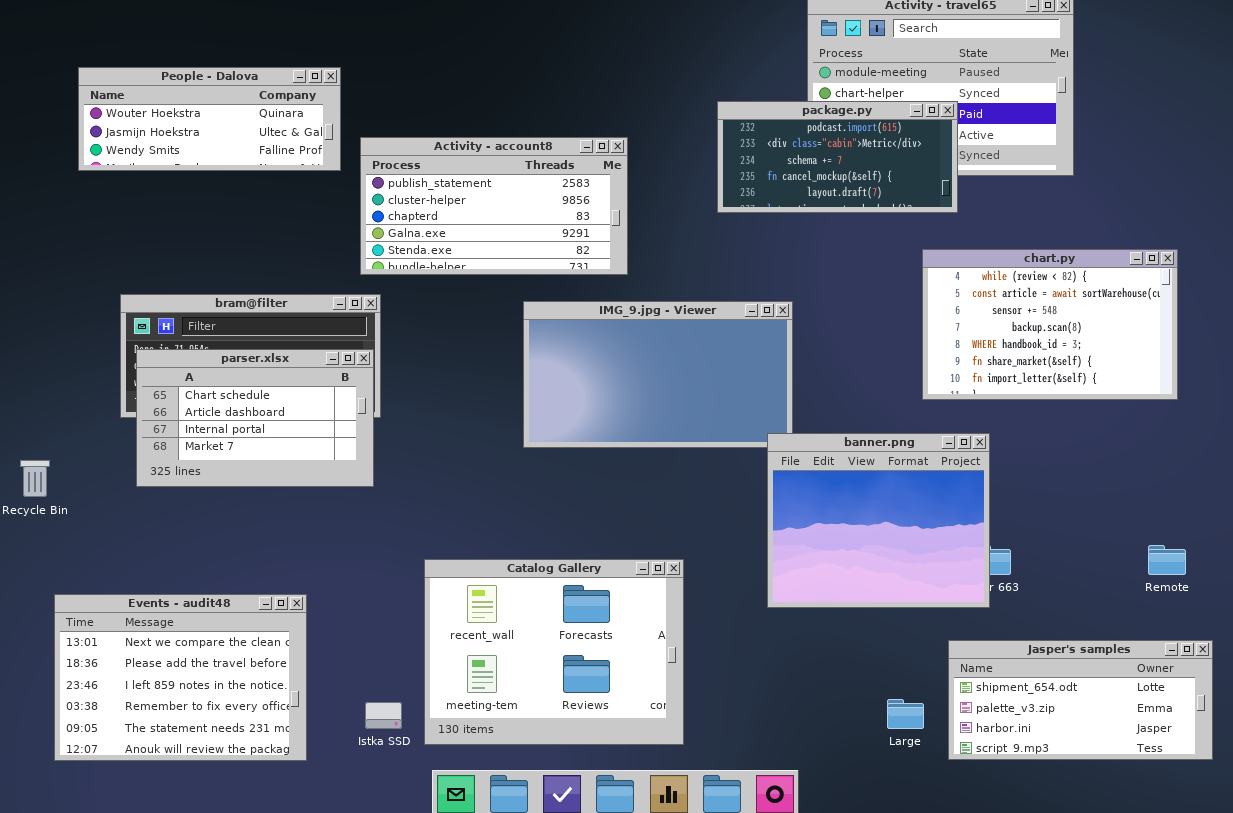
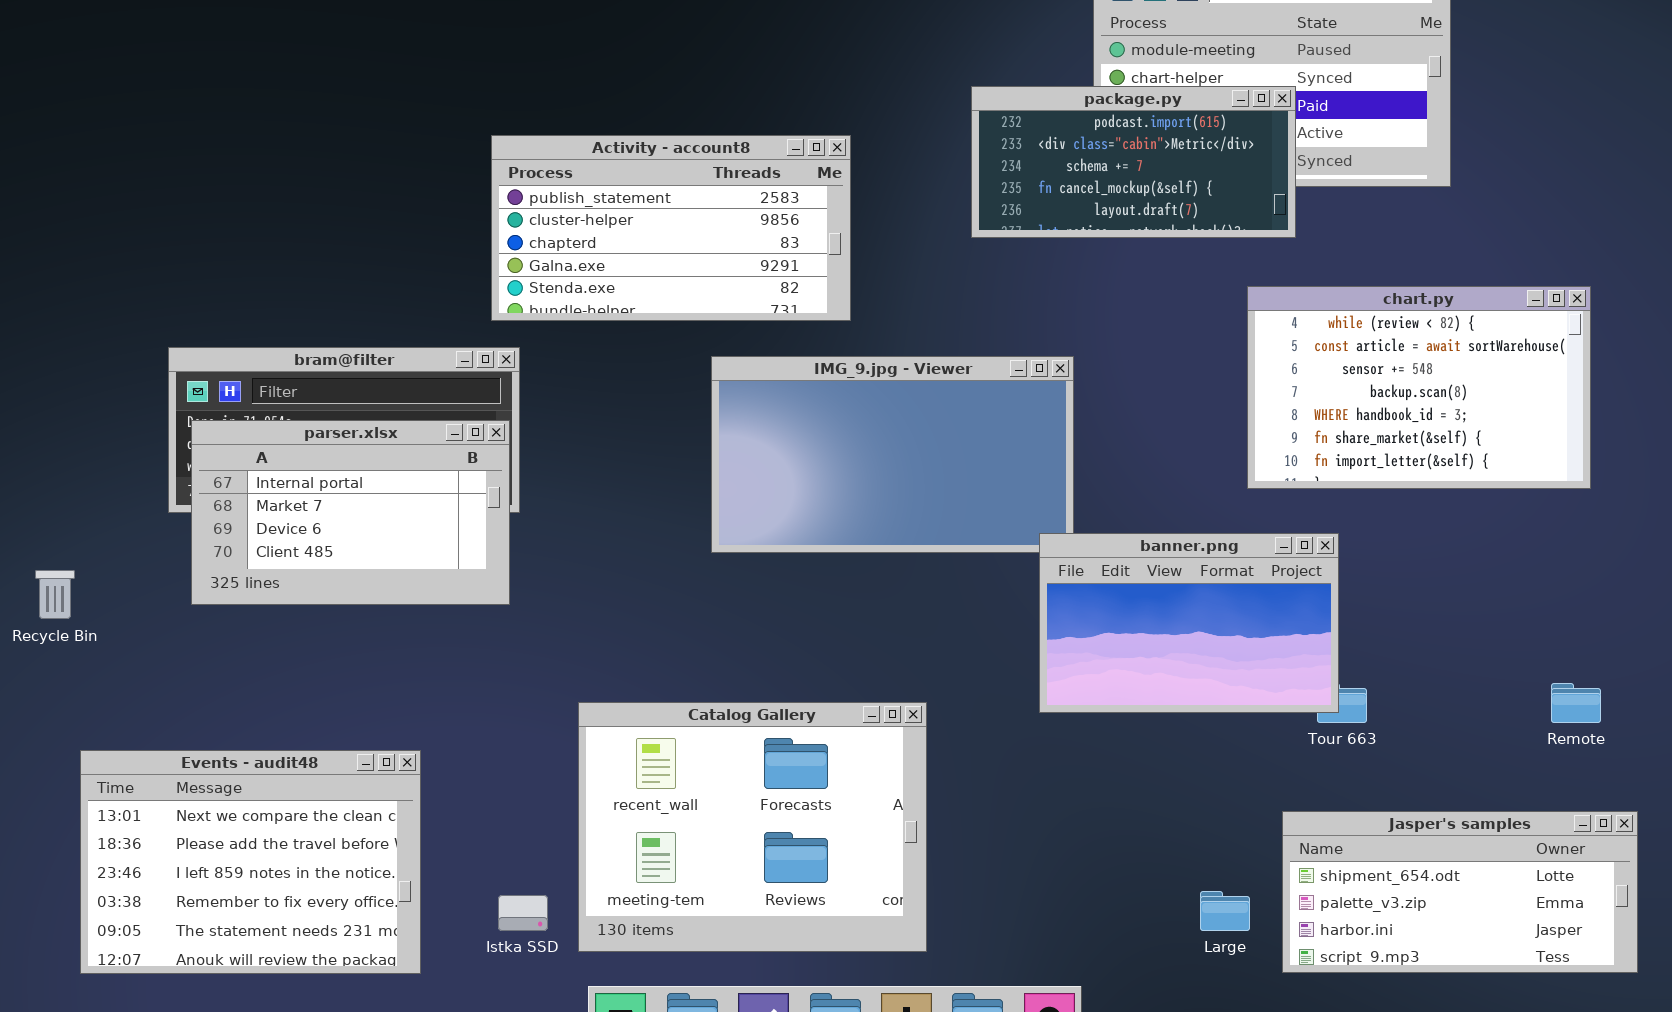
People - Dalova: [78,67,341,171] -> none, closed
parser.xlsx: [136,349,374,487] -> [191,420,510,605], scrolled down 2 rows
banner.png: [767,433,990,608] -> [1039,533,1339,713], resized

